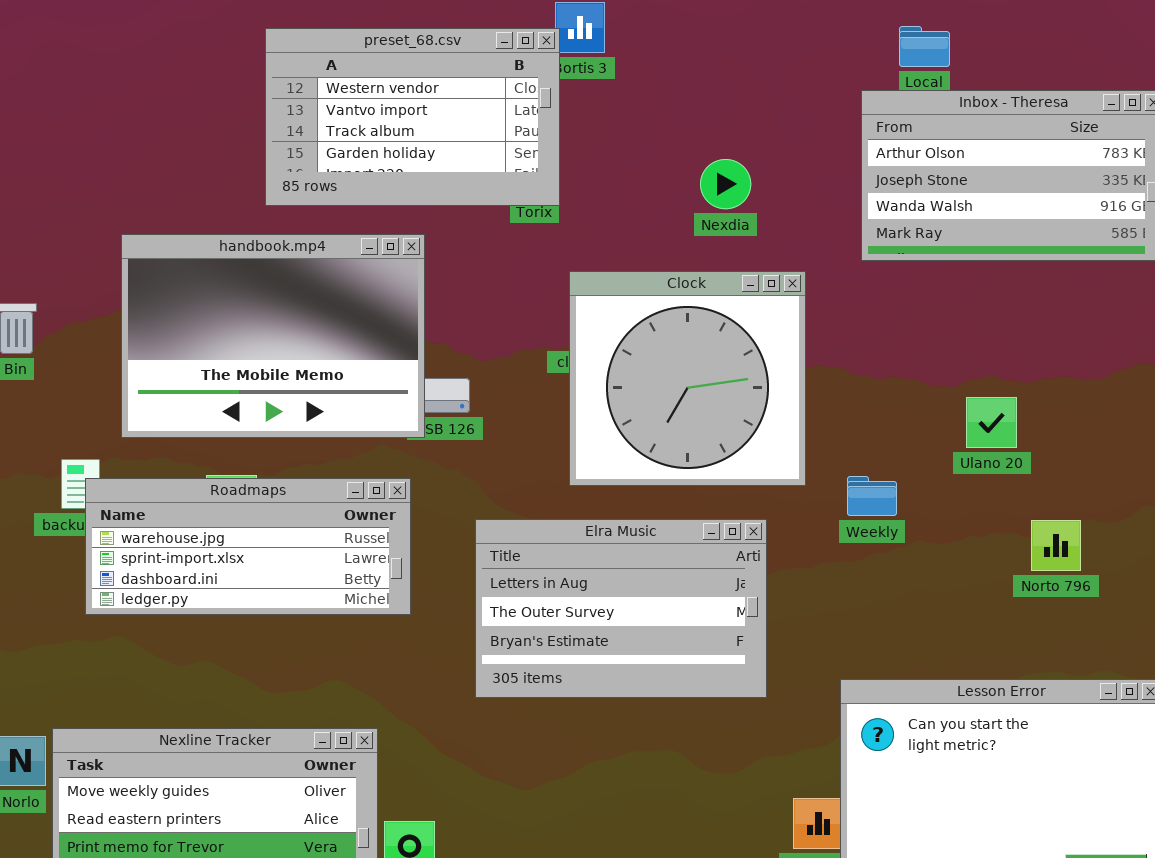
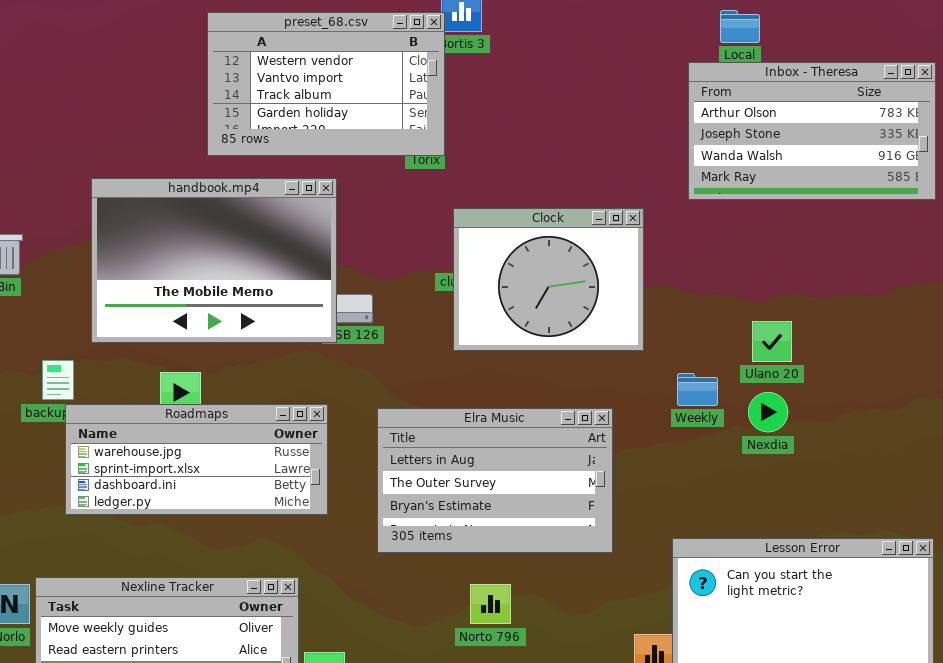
Nexdia: [700,159,751,209] -> [748,392,788,432], moved
Clock: [569,271,806,486] -> [453,208,644,351], resized
Ulano 20: [966,397,1017,448] -> [752,321,792,362], moved
Roadmaps: [85,478,411,615] -> [65,404,328,515], moved
Norto 796: [1031,520,1081,571] -> [470,584,511,624], moved

